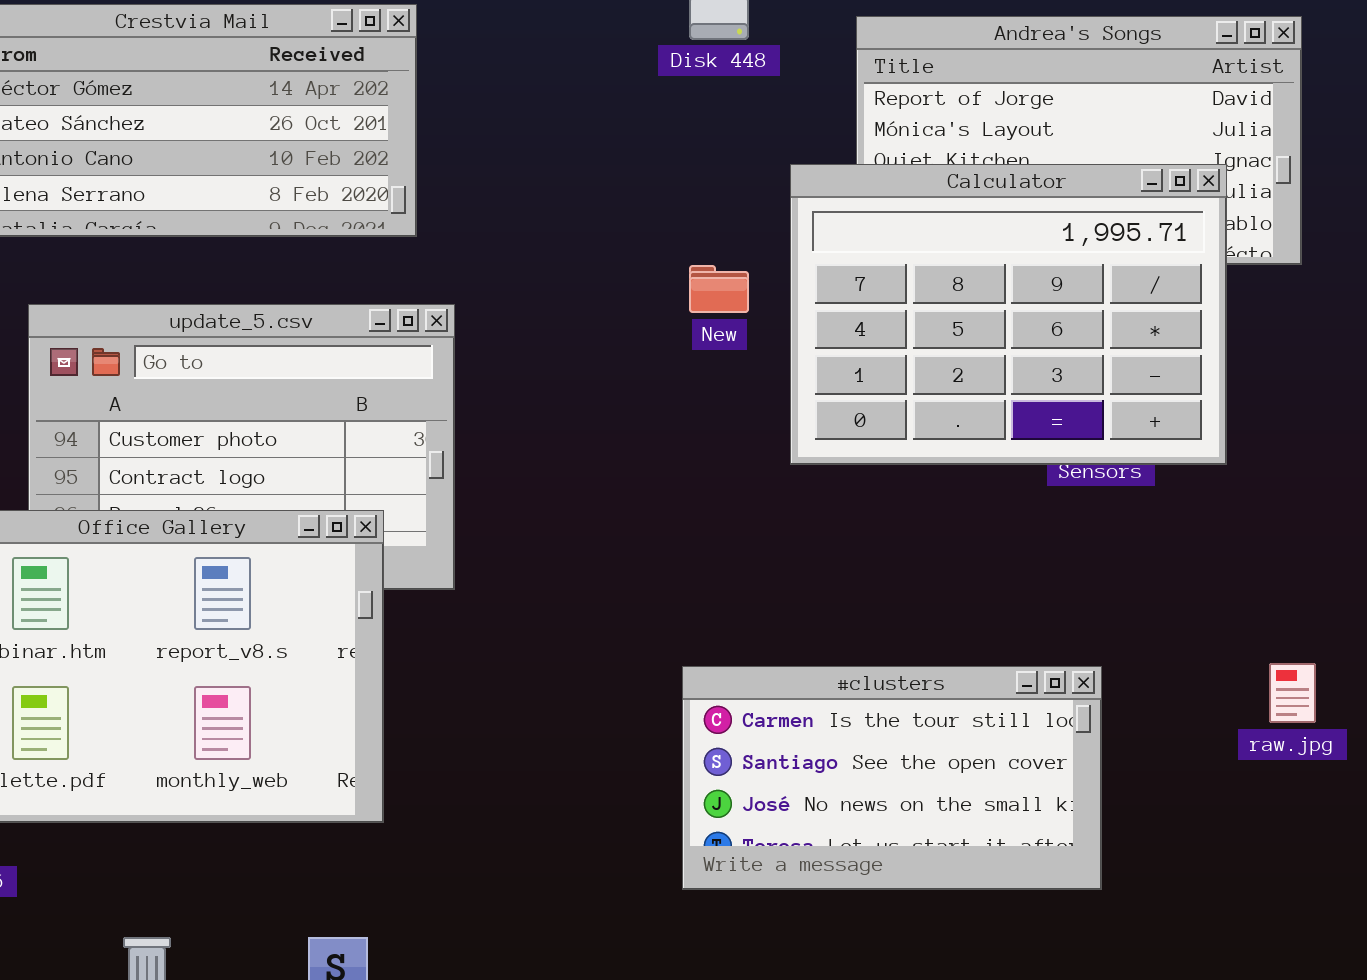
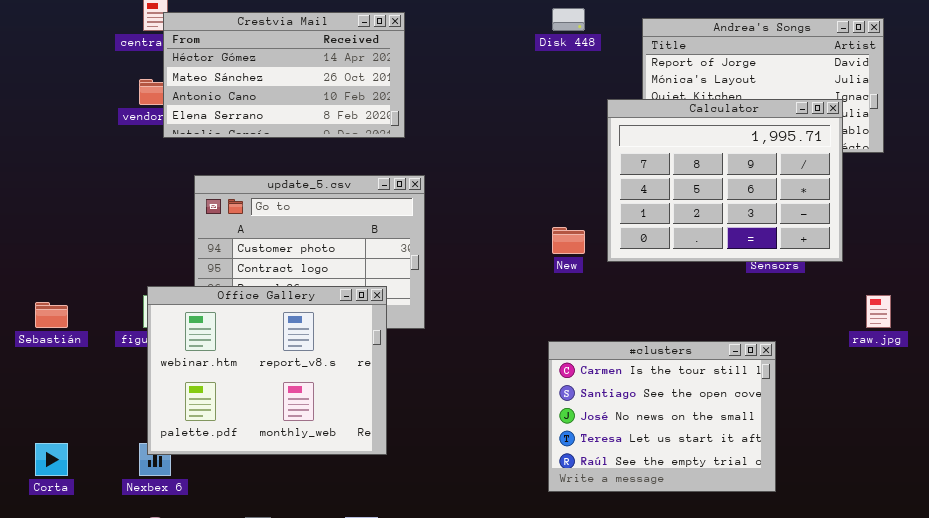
New: [689,265,749,313] -> [552,227,585,254], moved
raw.jpg: [1269,663,1316,723] -> [866,295,891,328], moved
#clusters: [682,666,1102,890] -> [548,341,776,492], resized

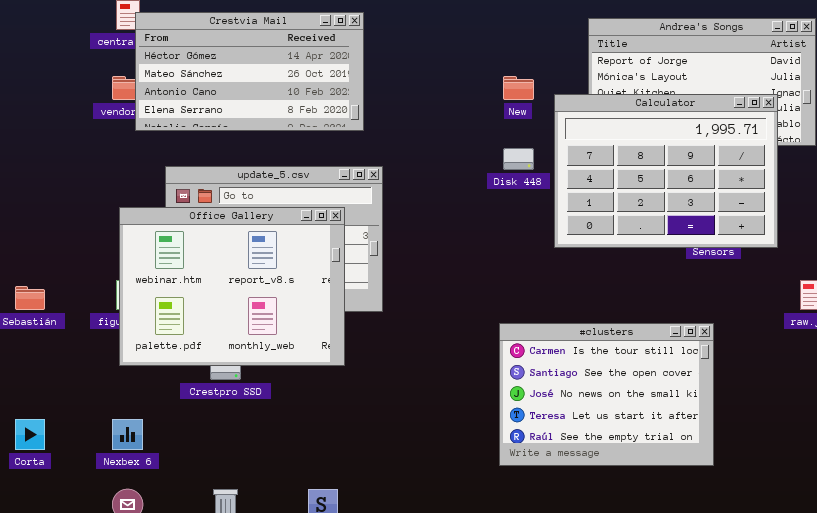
Disk 448: [552,8,585,31] -> [503,148,534,170], moved
New: [552,227,585,254] -> [503,76,534,100], moved
Office Gallery: [147,286,387,455] -> [119,207,345,366], moved

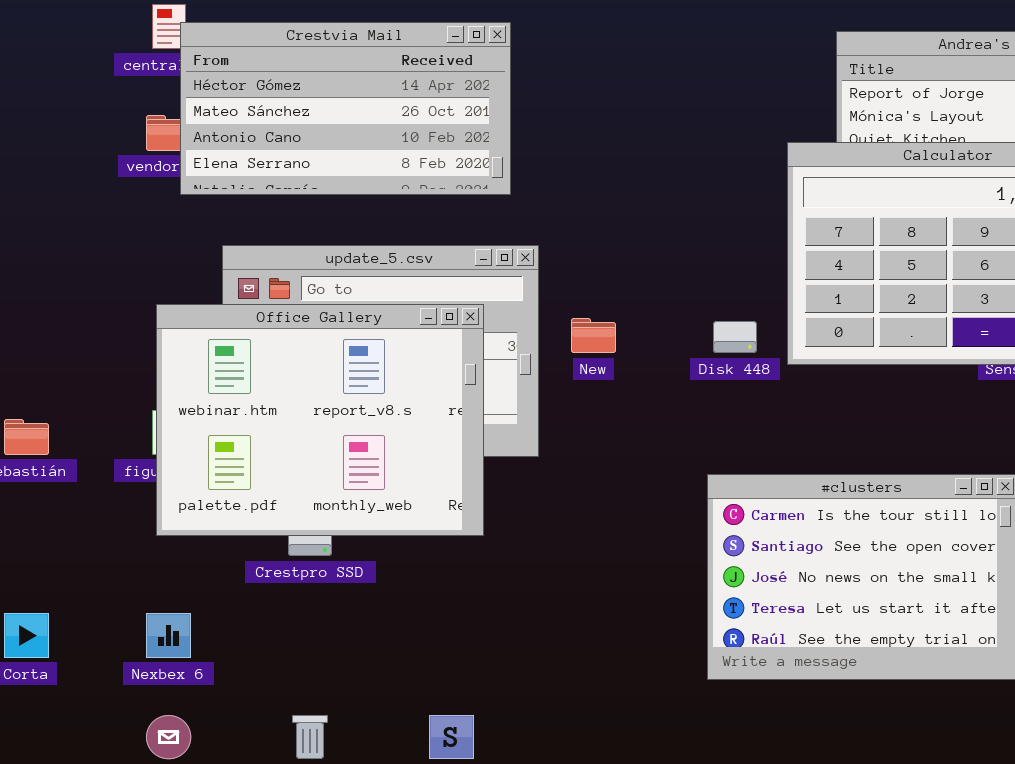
New: [503,76,534,100] -> [571,318,616,353], moved
Disk 448: [503,148,534,170] -> [713,321,757,353], moved

